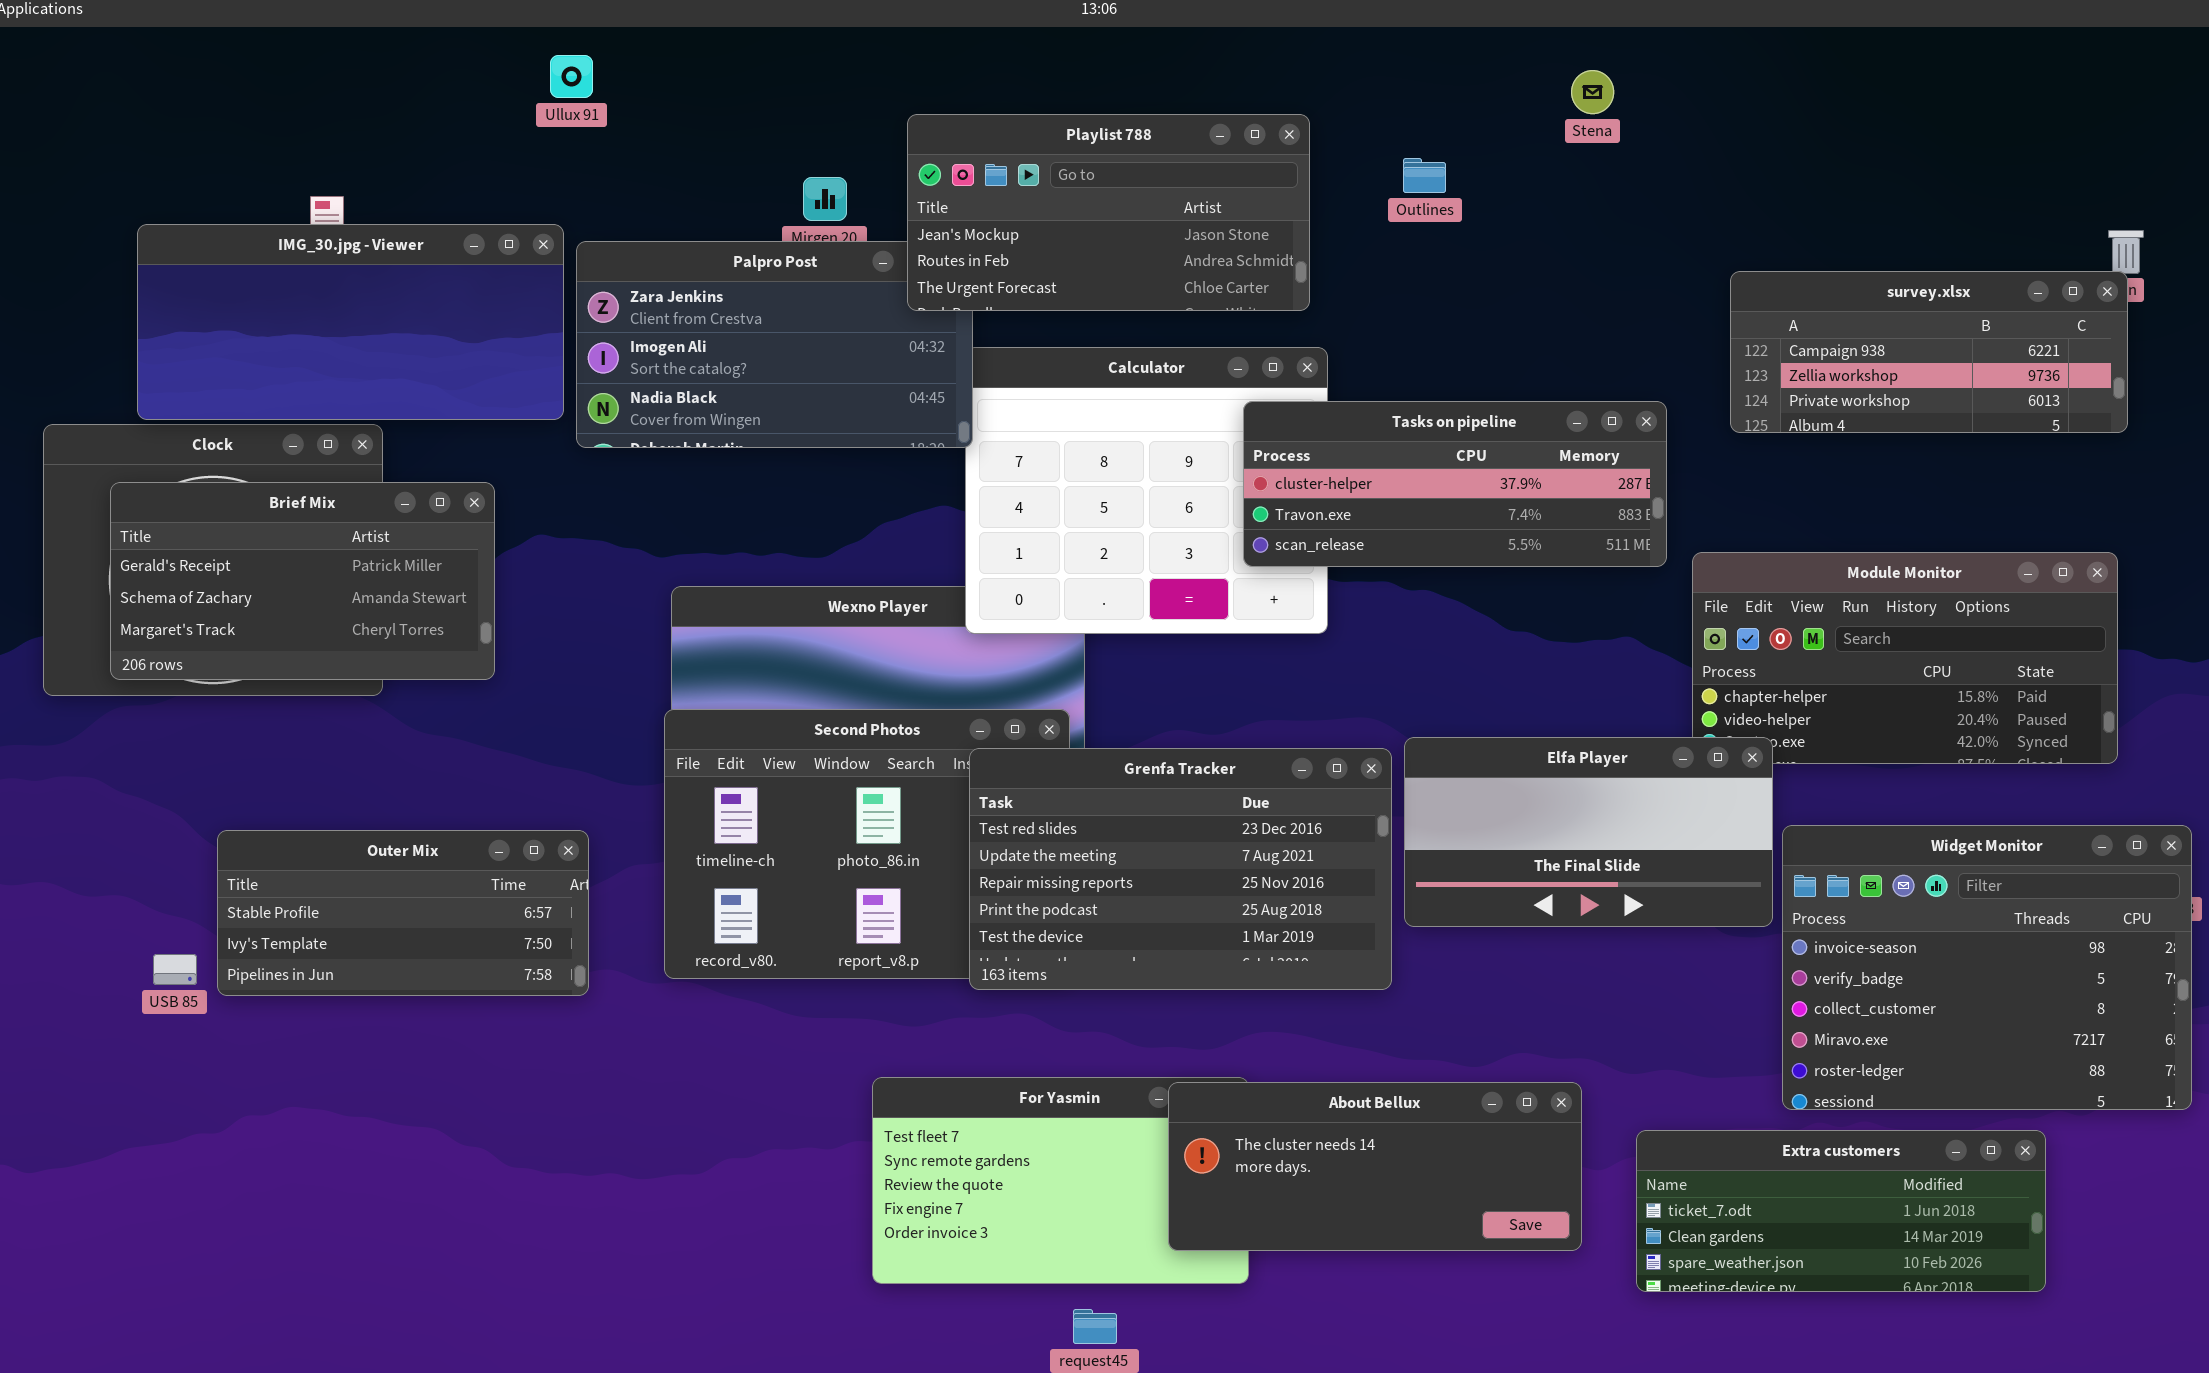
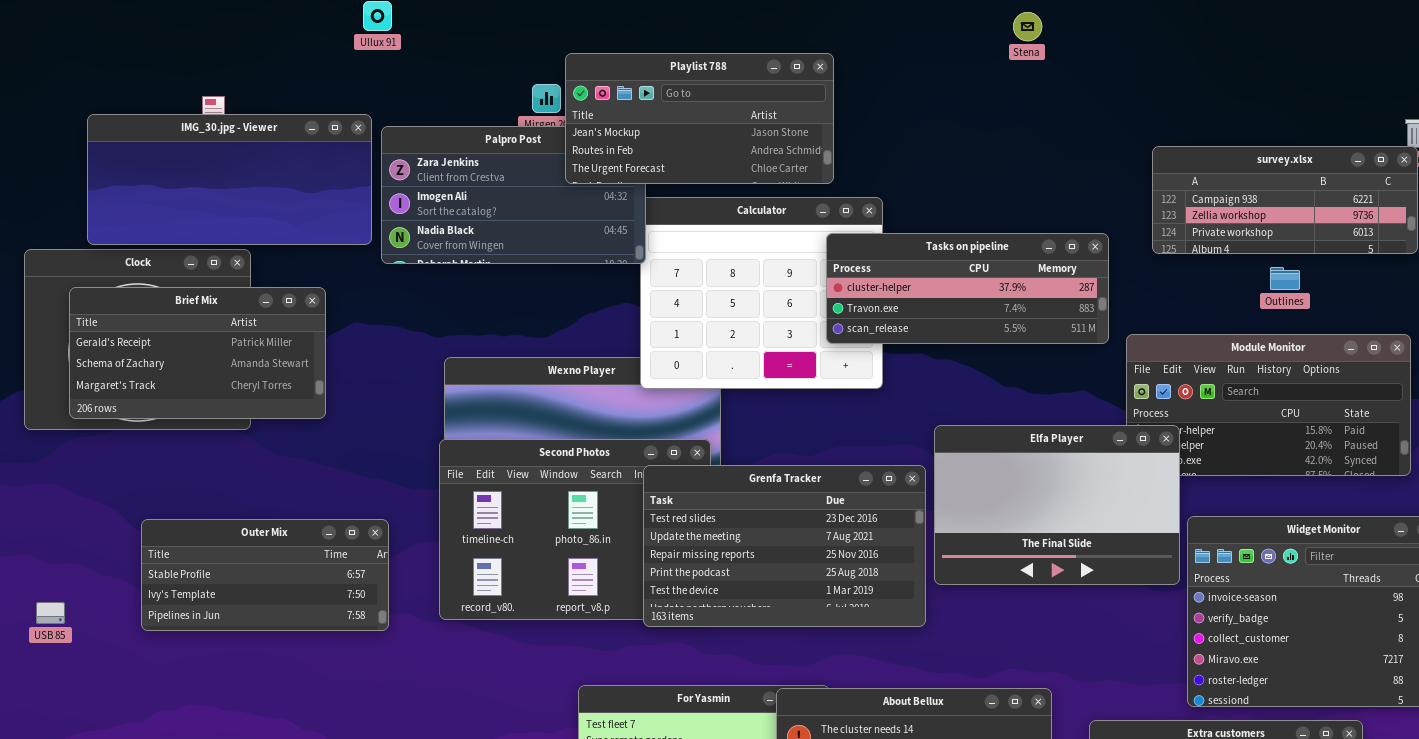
Stena: [1571,70,1614,114] -> [1013,12,1042,41], moved
Playlist 788: [907,114,1310,311] -> [565,53,834,184], moved
Outlines: [1403,158,1446,193] -> [1270,267,1300,290], moved
Elfa Player: [1404,737,1773,927] -> [934,425,1180,585], resized
USB 85: [153,954,197,985] -> [36,602,65,624], moved

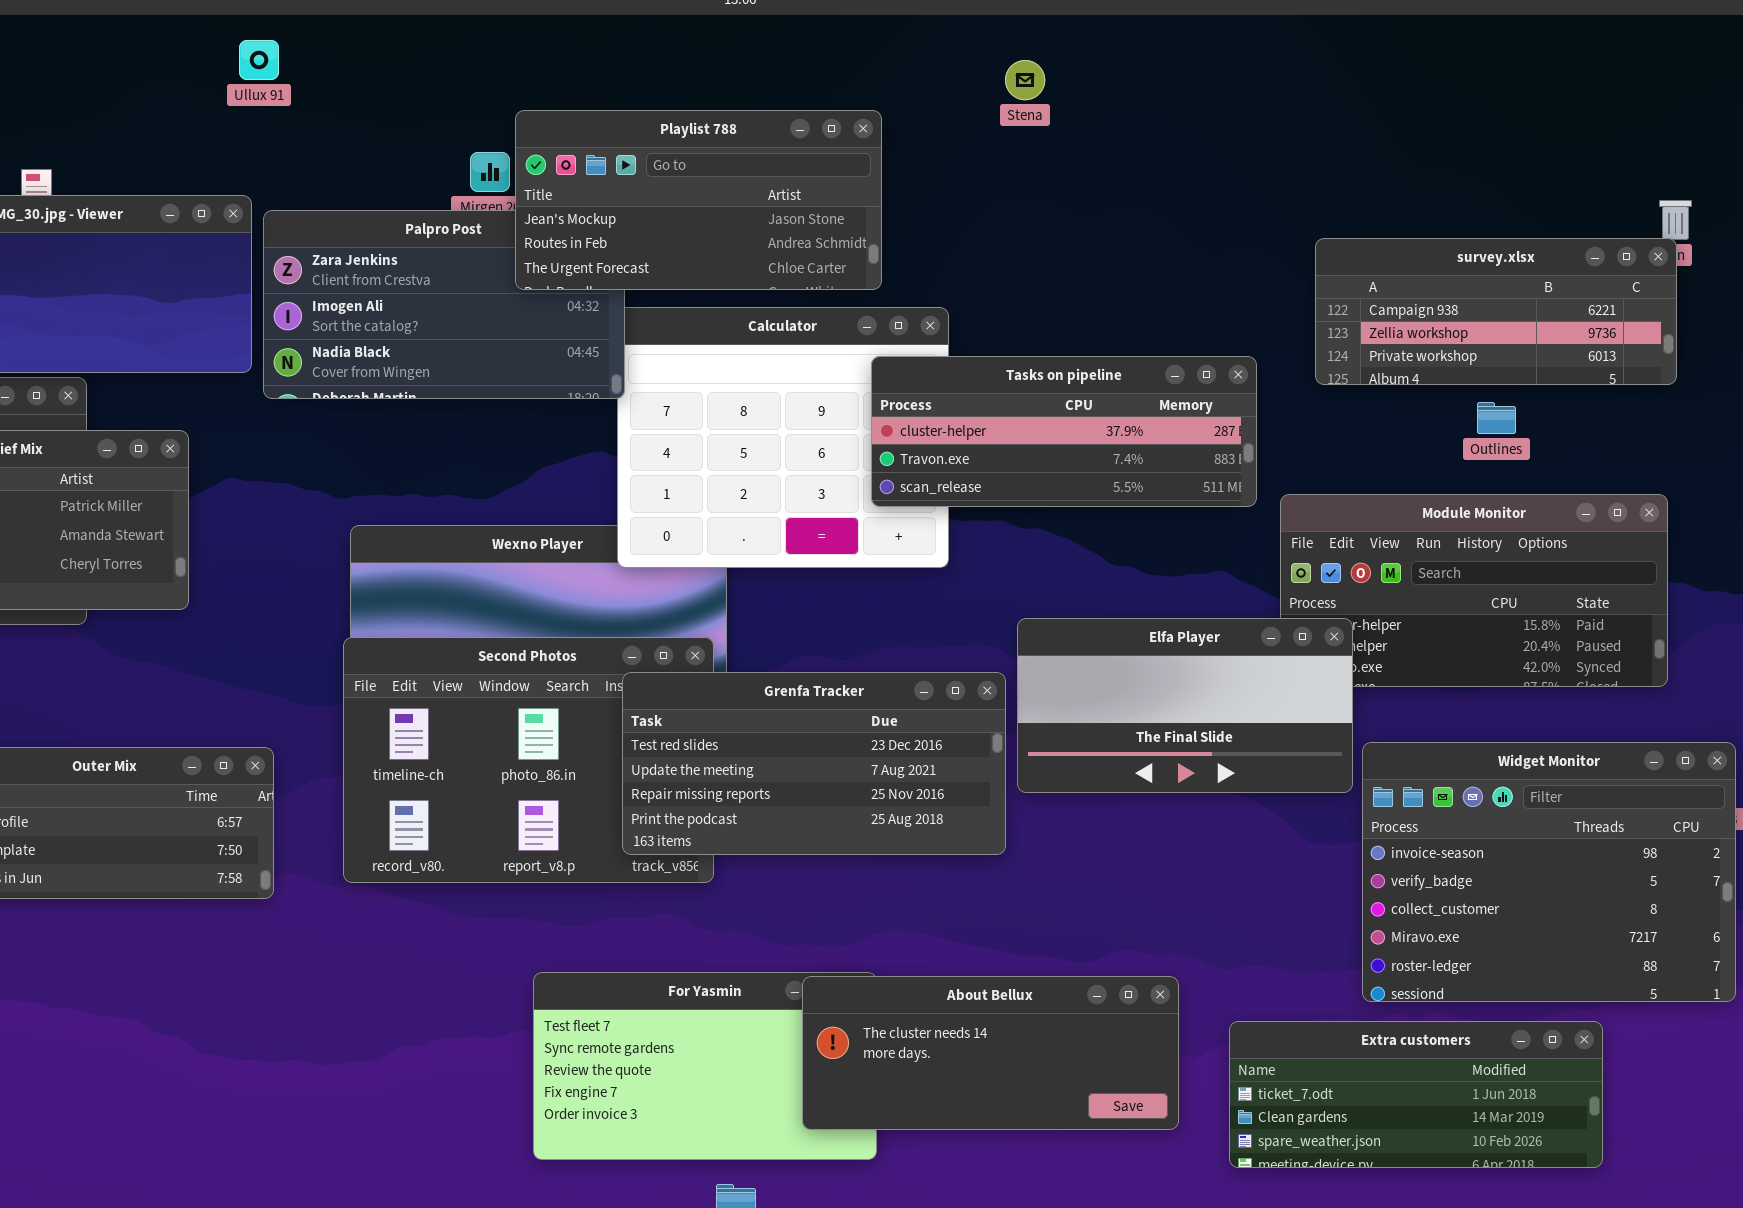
Stena: [1013,12,1042,41] -> [1005,60,1045,100], moved
Elfa Player: [934,425,1180,585] -> [1017,618,1353,793], resized
Grenfa Tracker: [643,465,926,627] -> [622,672,1006,855], resized

